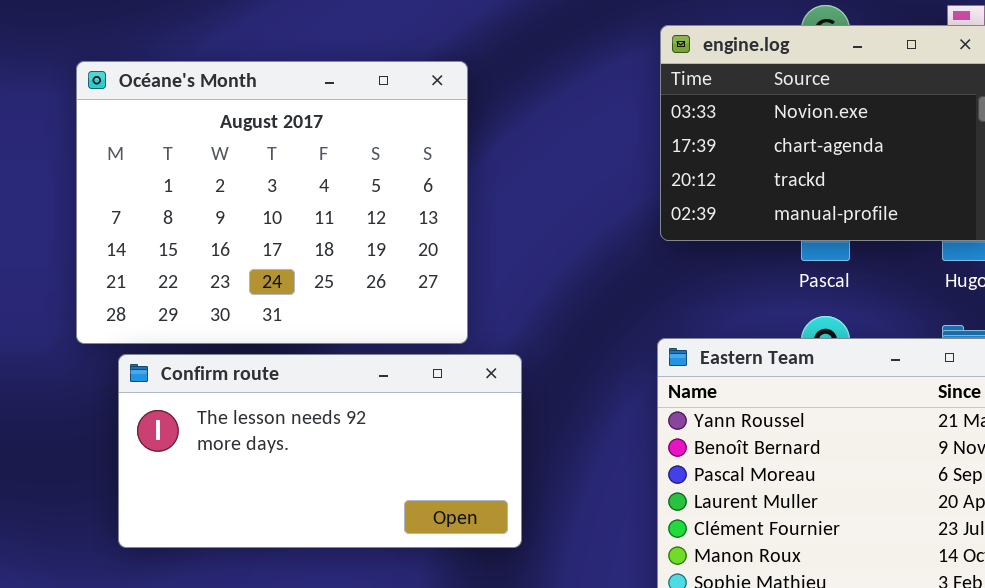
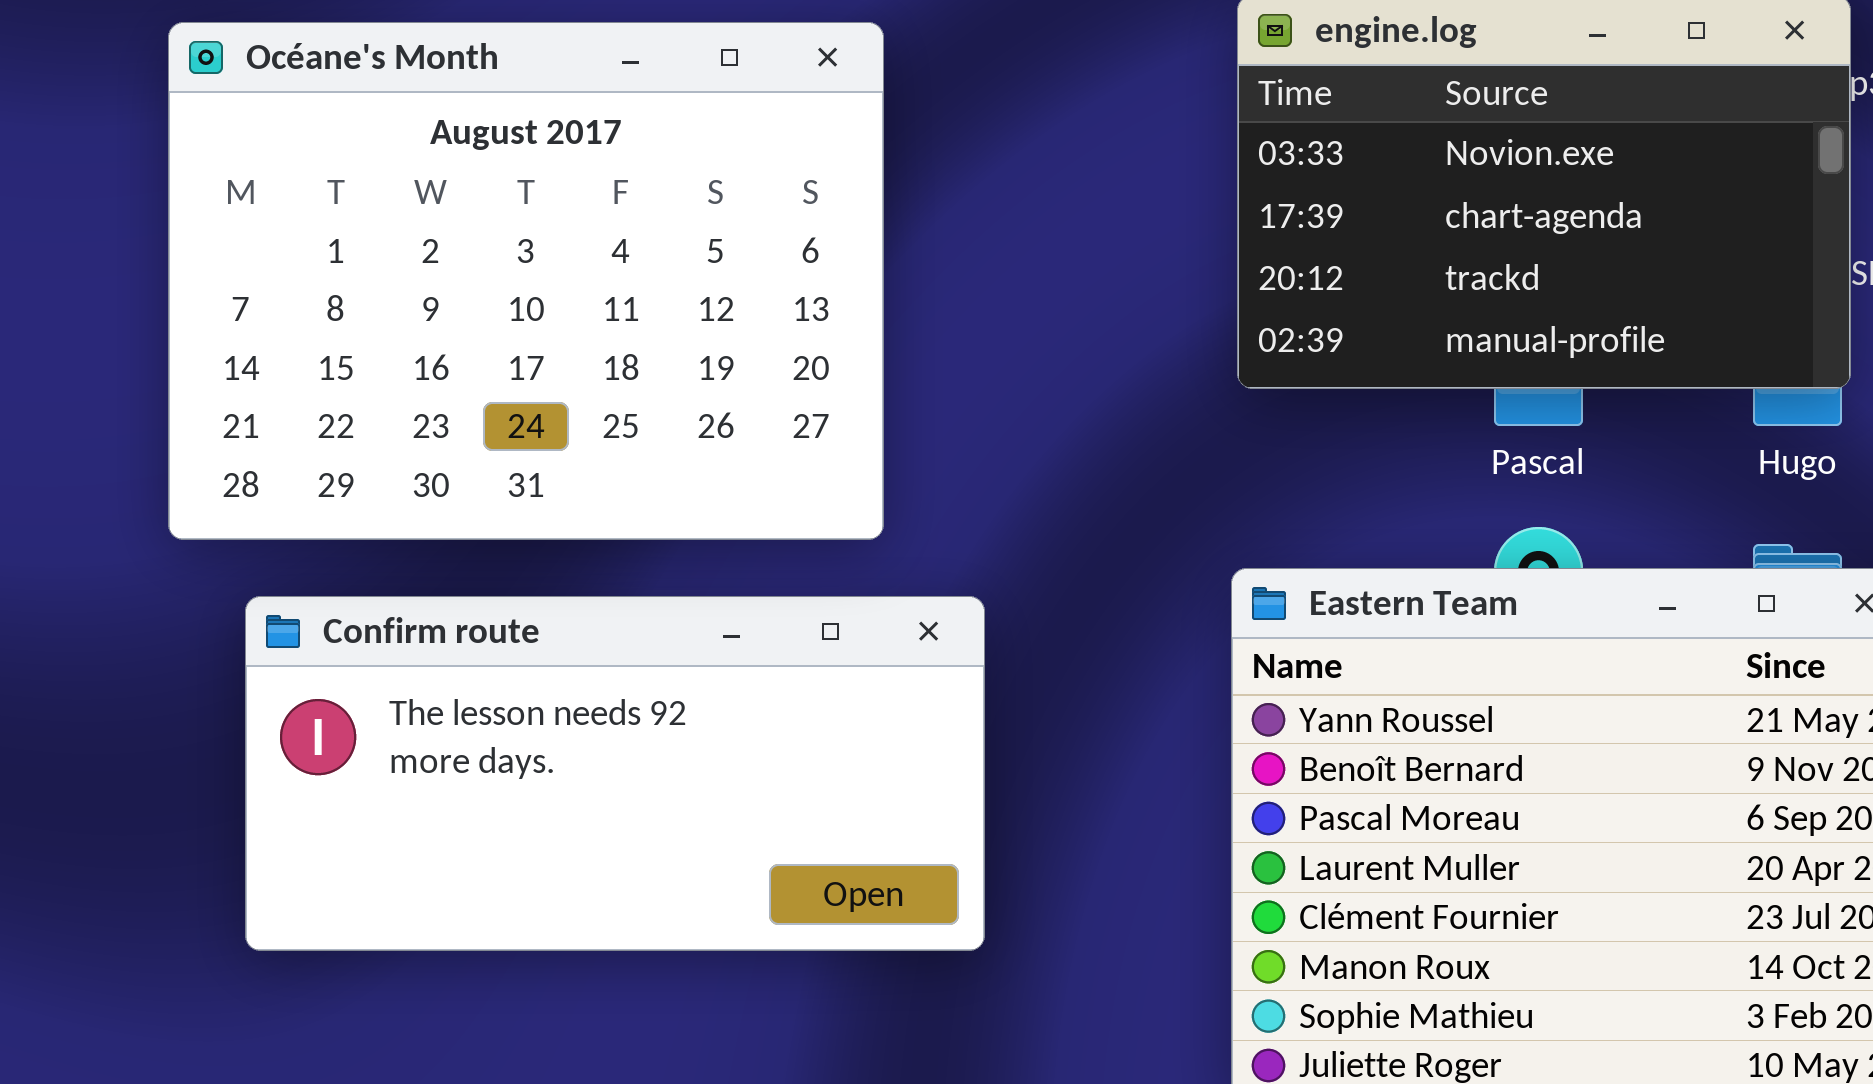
Océane's Month: [76,61,468,344] -> [168,22,884,540], moved

